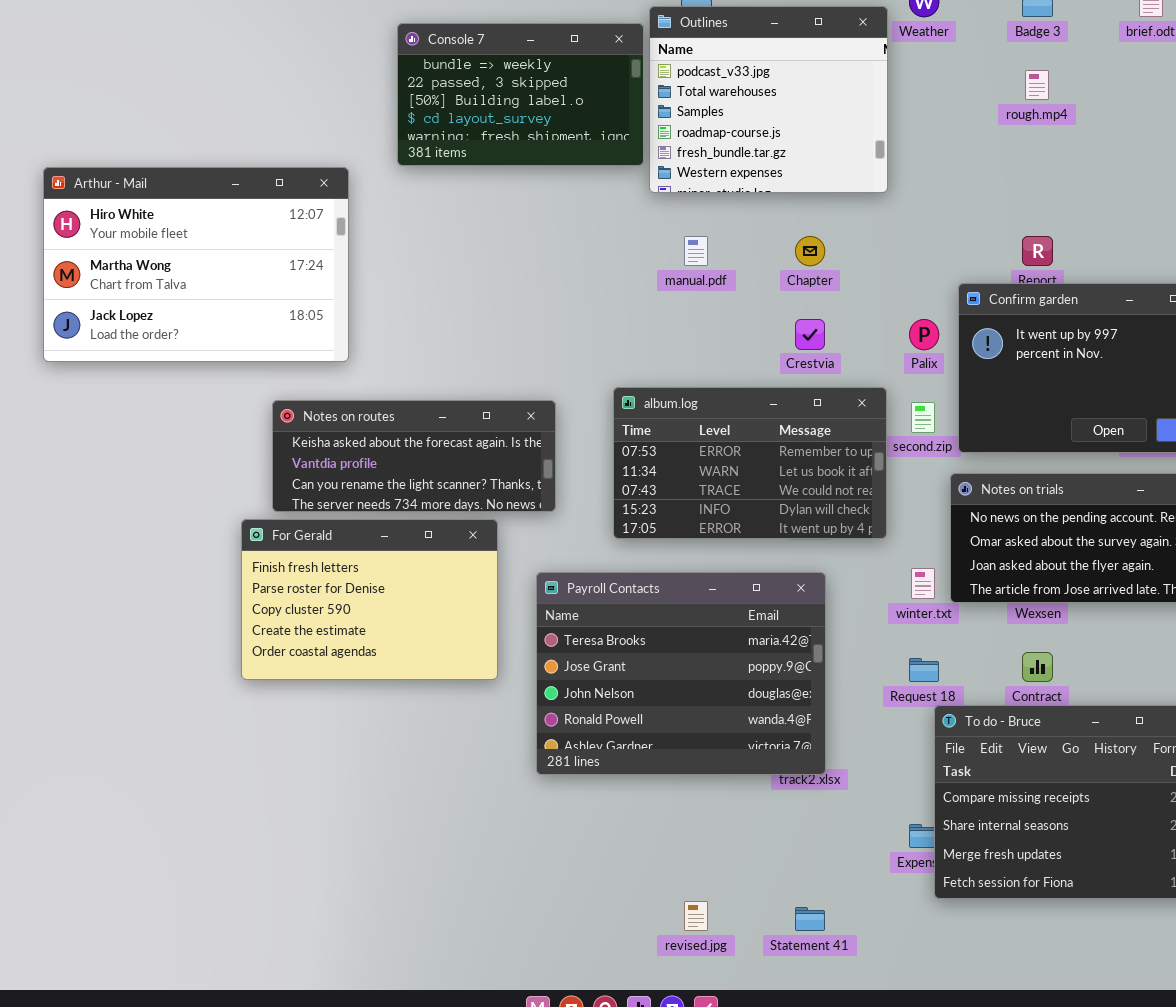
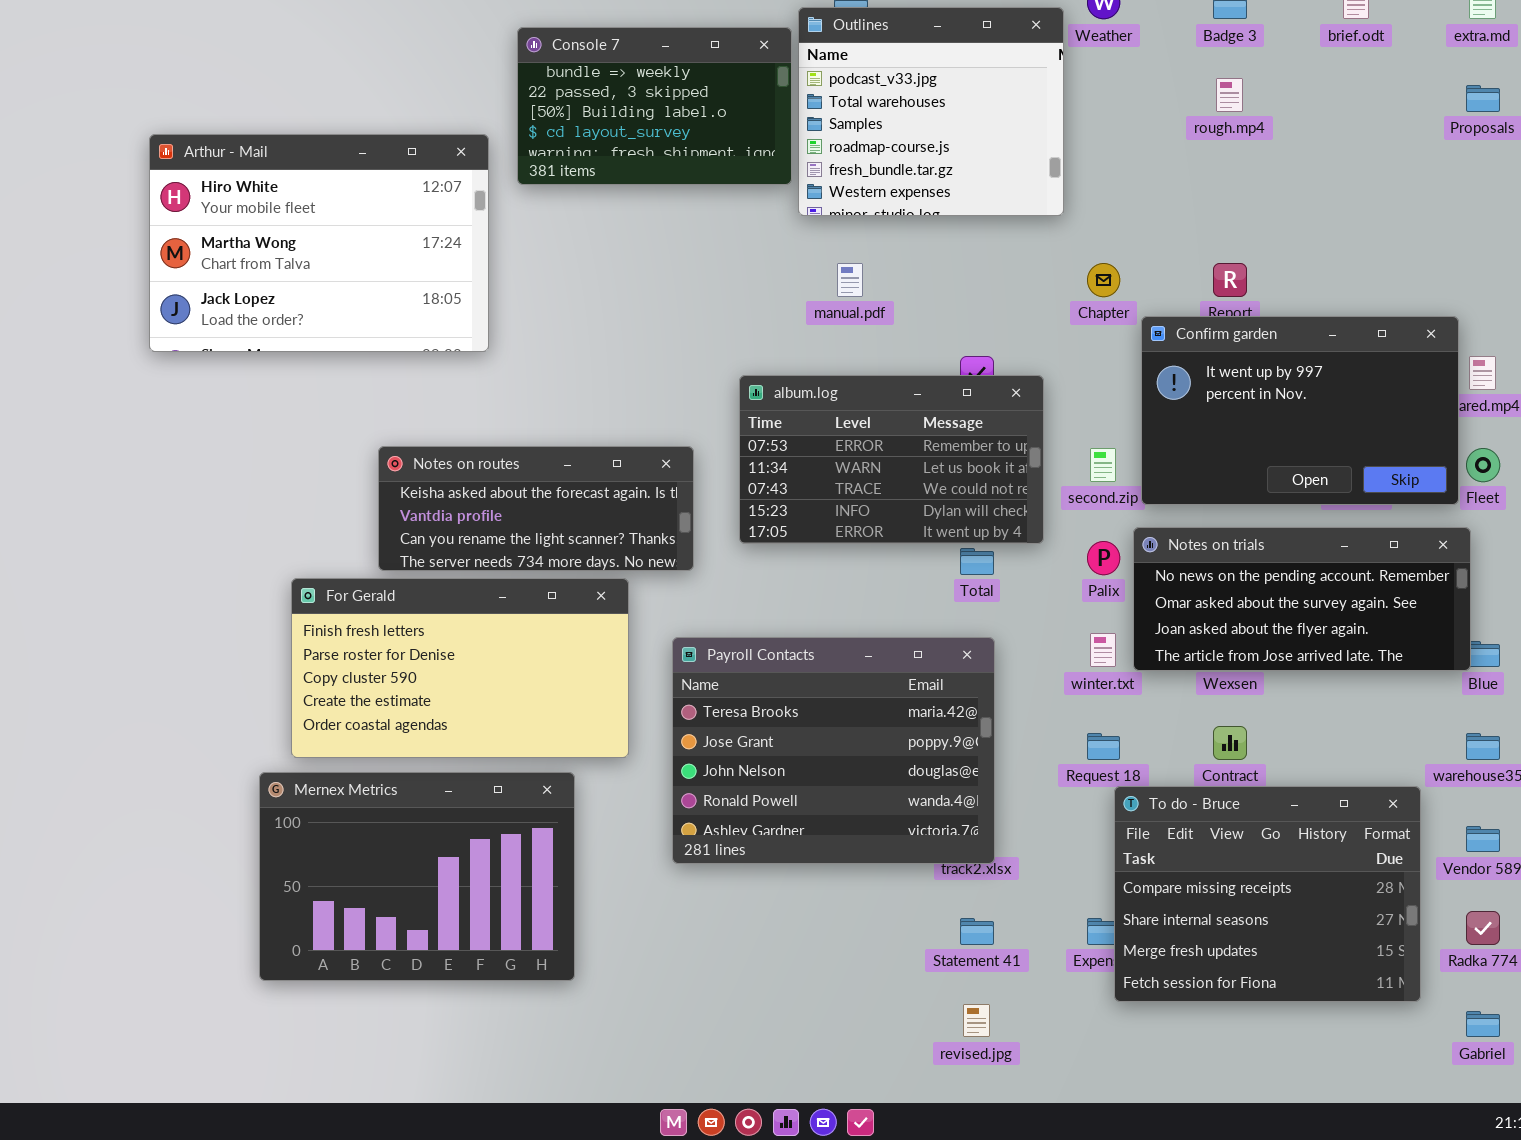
Arthur - Mail: [43,167,349,362] -> [149,134,489,352], moved
Chapter: [795,236,825,266] -> [1087,263,1120,297], moved
Palix: [909,319,939,350] -> [1087,541,1120,575], moved
album.log: [613,387,887,539] -> [739,375,1044,544], moved
For Gerald: [241,519,498,680] -> [291,578,629,758], resized
Mernex Metrics: none -> [259,772,575,981], opened
revised.jpg: [684,901,708,931] -> [963,1004,990,1037], moved
Statement 41: [795,907,825,931] -> [960,918,994,945], moved

